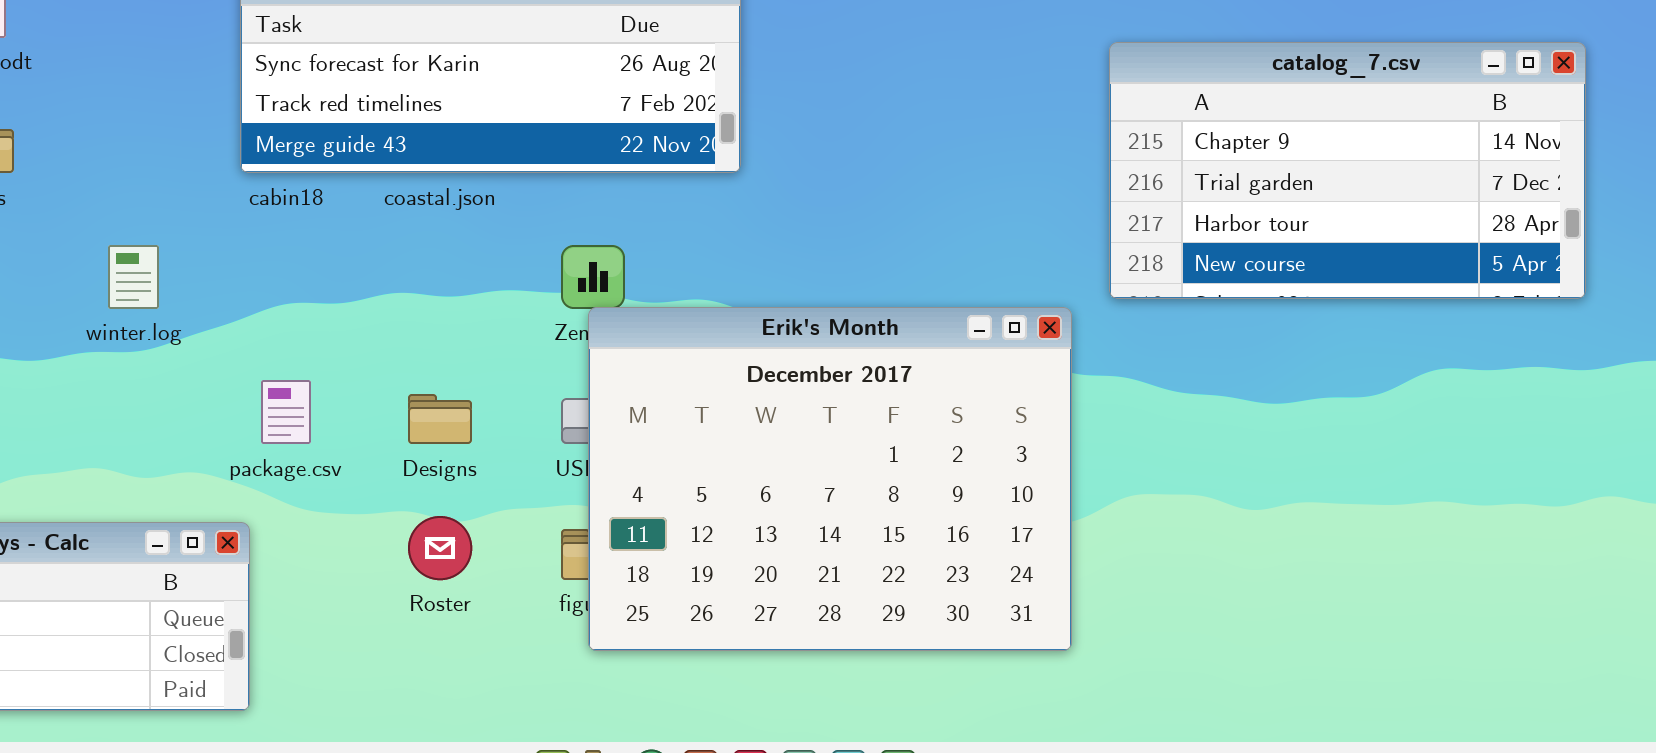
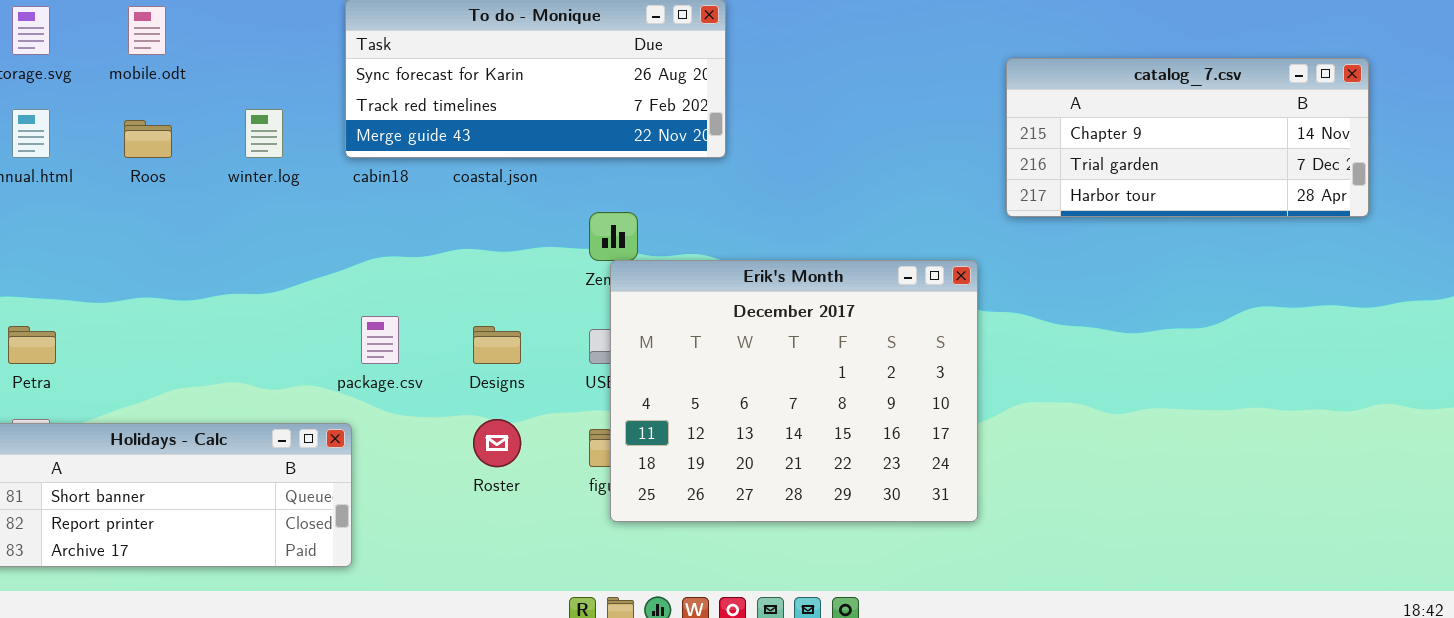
catalog_7.csv: [1109,42,1586,299] -> [1006,58,1369,217], resized
winter.log: [108,245,159,309] -> [245,109,283,158], moved

